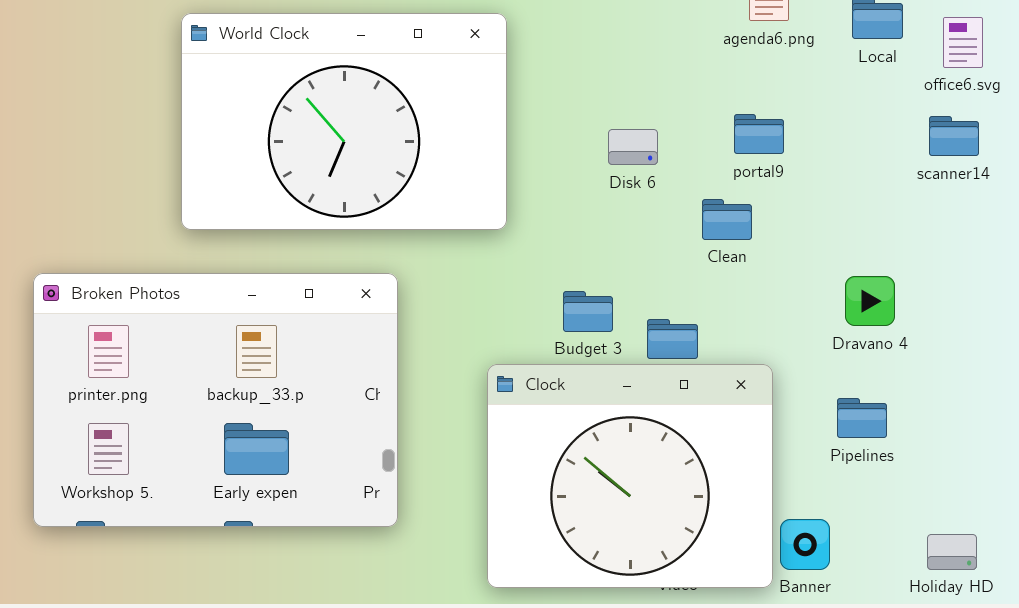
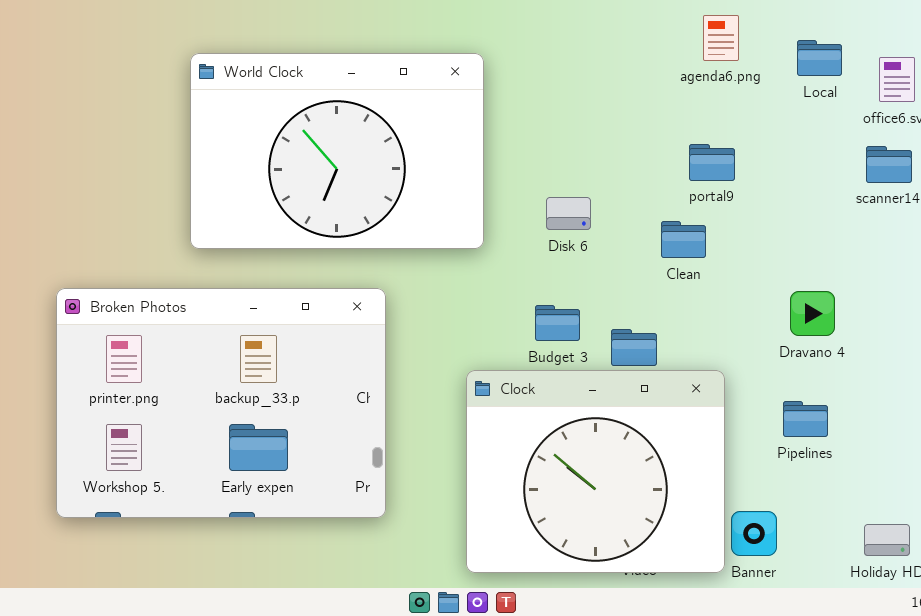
Disk 6: [608,129,658,165] -> [546,197,591,230], moved

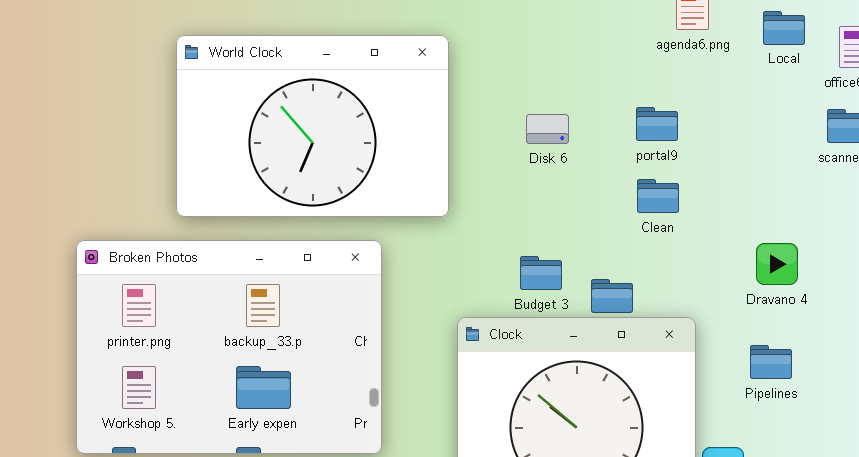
World Clock: [190,53,484,249] -> [176,35,449,217], moved
portal9: [689,144,735,181] -> [636,107,678,141], moved
Disk 6: [546,197,591,230] -> [526,114,569,144], moved

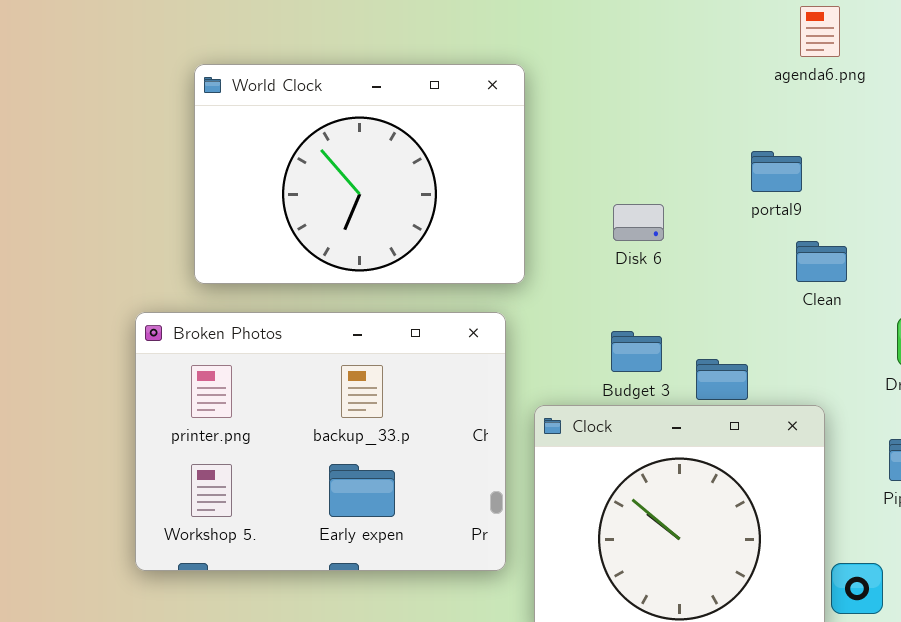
Disk 6: [526,114,569,144] -> [613,204,664,241], moved
Clean: [637,179,679,213] -> [796,241,847,282], moved
Broken Photos: [76,240,382,454] -> [135,312,506,571], moved

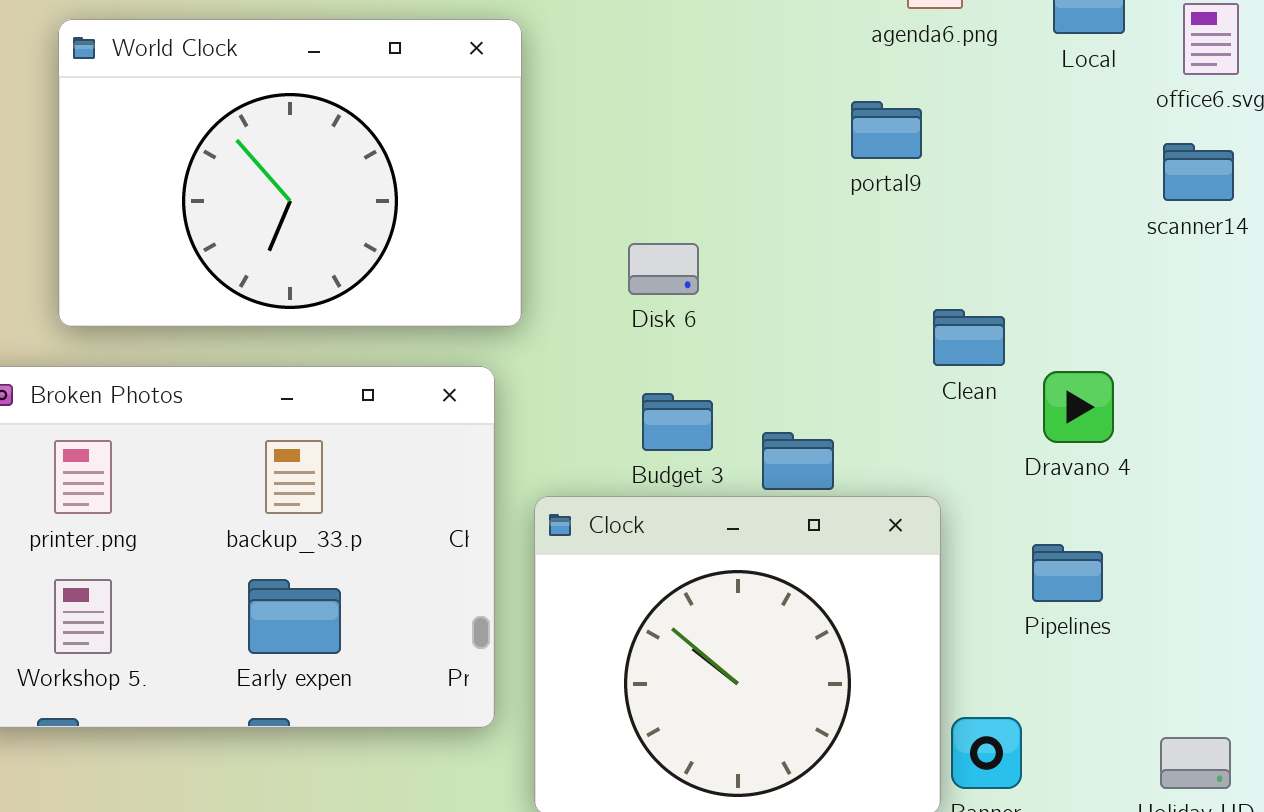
portal9: [751,151,802,192] -> [851,101,922,159], moved
Disk 6: [613,204,664,241] -> [628,243,699,295], moved
Clean: [796,241,847,282] -> [933,309,1005,366], moved

